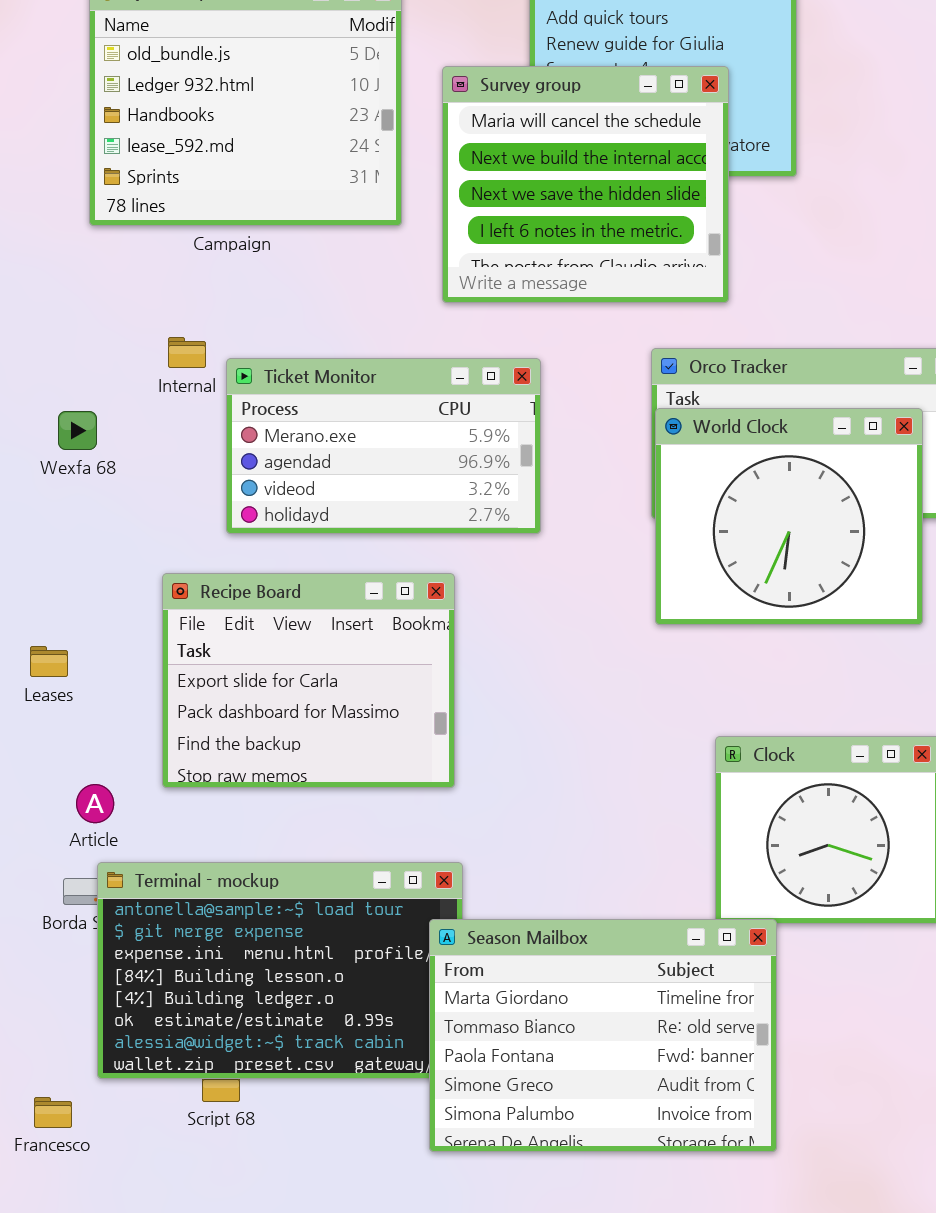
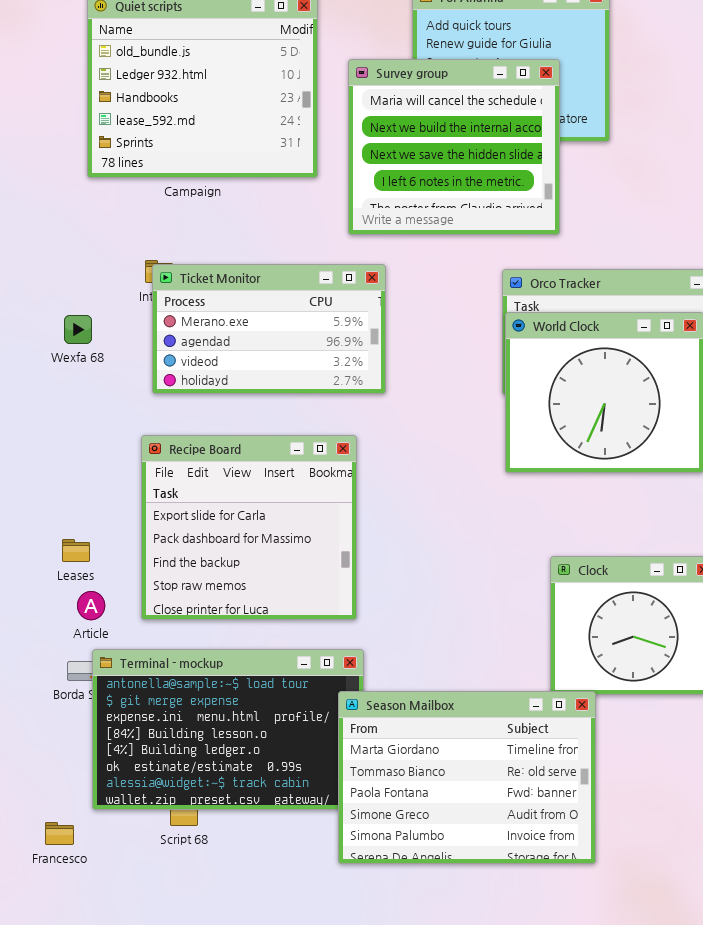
Ticket Monitor: [226,358,541,534] -> [152,264,386,394], moved
Recipe Board: [162,573,455,788] -> [141,435,357,620], resized
Leases: [30,646,68,677] -> [62,539,90,562], moved

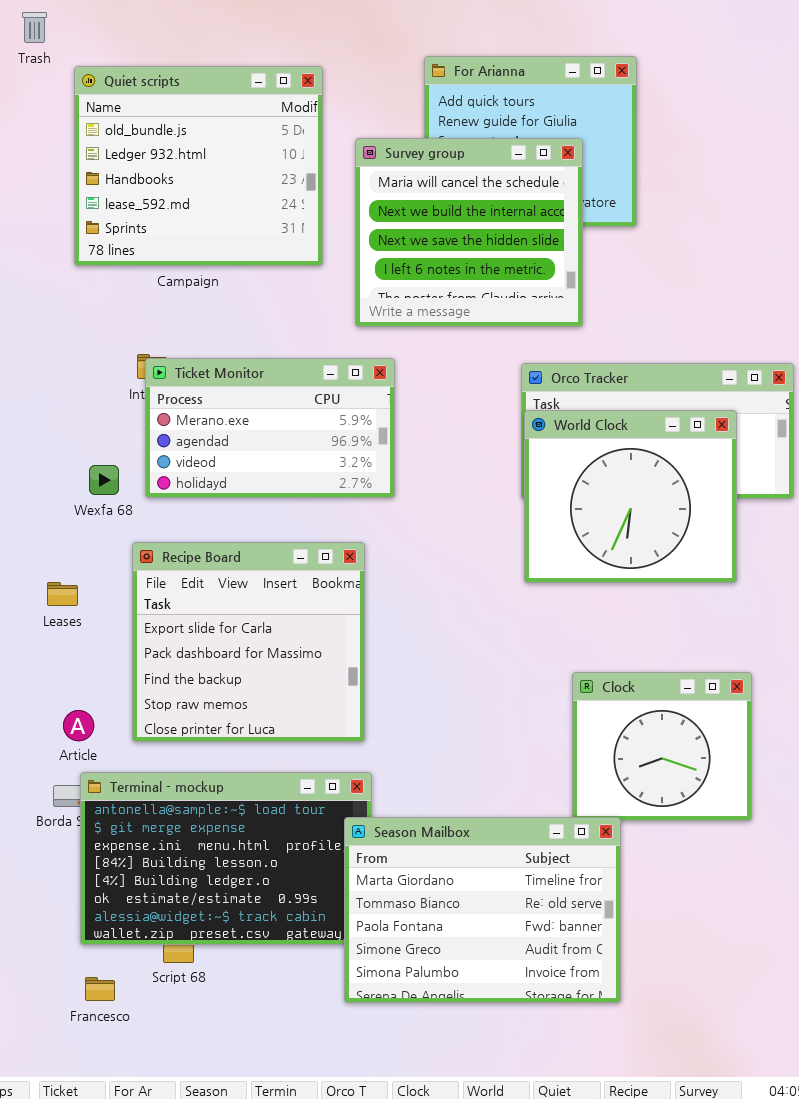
Wexfa 68: [64,315,92,344] -> [89,465,119,495], moved
Leases: [62,539,90,562] -> [47,582,78,606], moved
Francesco: [45,822,74,845] -> [85,977,115,1001], moved

